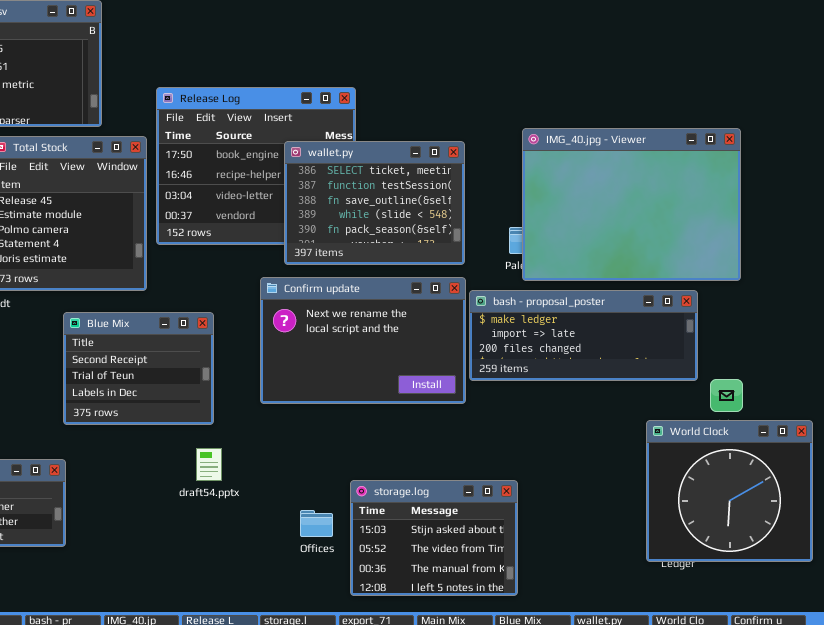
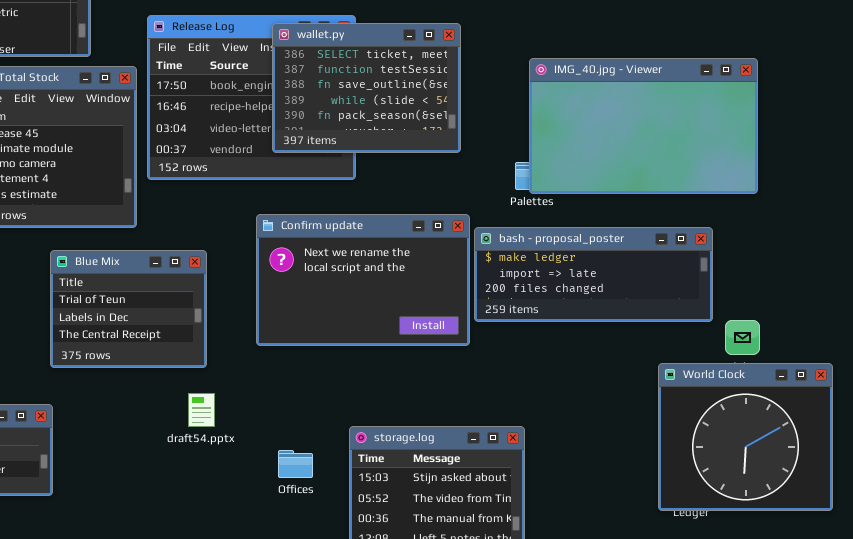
IMG_40.jpg - Viewer: [522,128,741,281] -> [529,58,758,194], resized
wallet.py: [284,141,465,265] -> [272,23,461,153], moved
Blue Mix: [63,312,214,425] -> [50,250,207,368], scrolled down 1 row
Offices: [300,510,333,537] -> [278,450,313,478], moved

